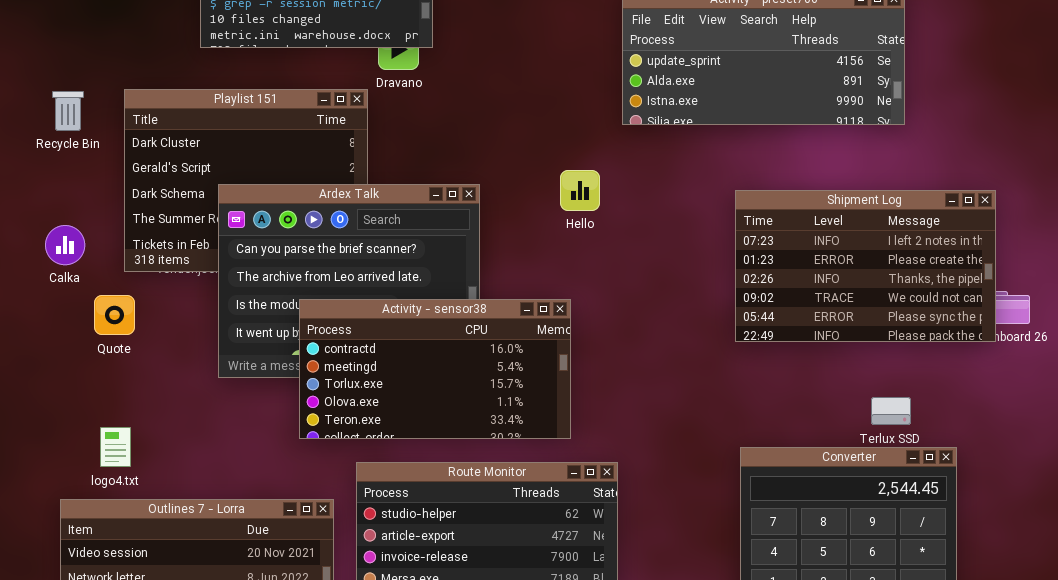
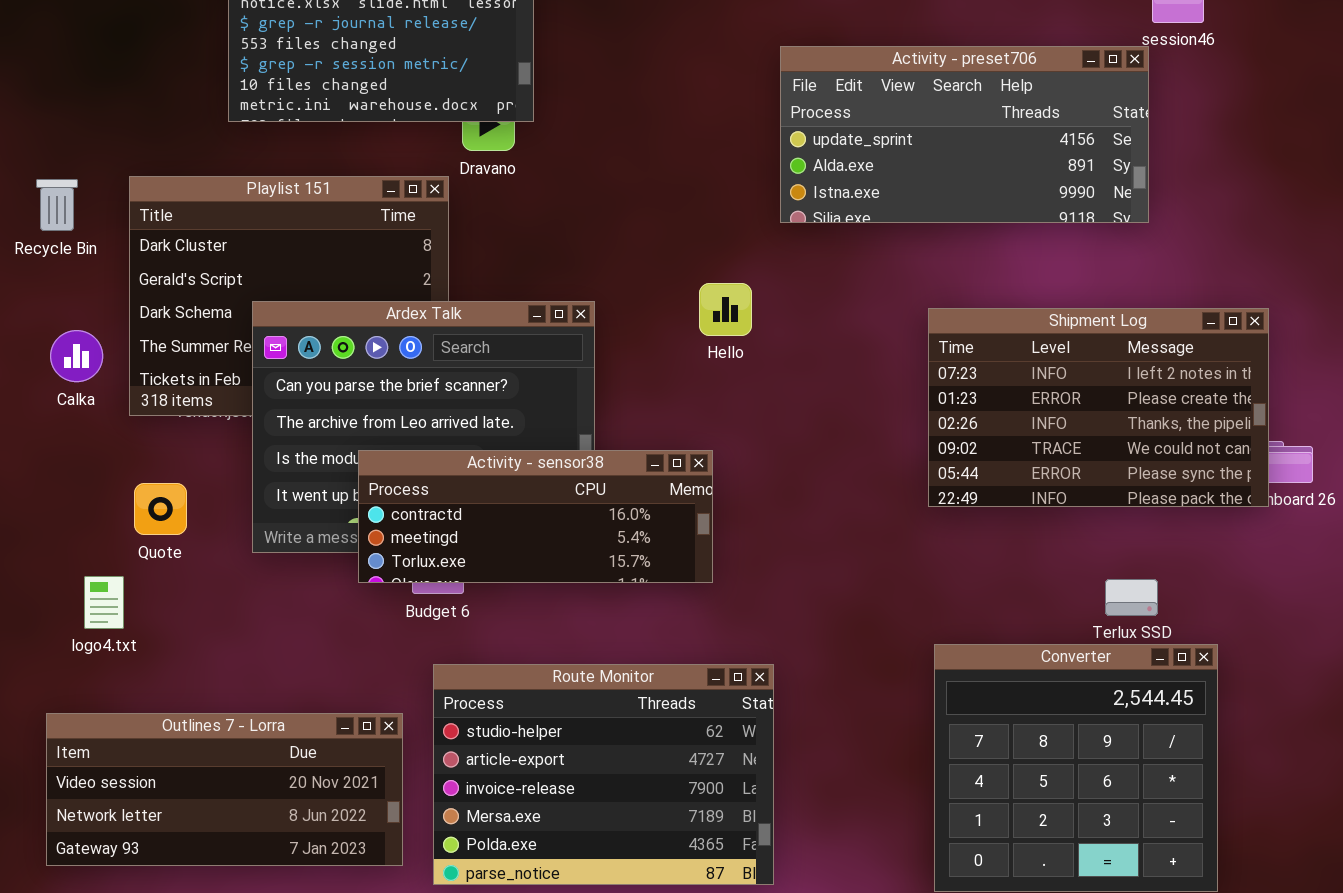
Calka: [45,225,85,265] -> [50,330,103,382], moved
Quote: [94,295,135,335] -> [134,483,187,535], moved
Activity - sensor38: [299,299,571,439] -> [358,450,713,583], resized
logo4.txt: [100,427,131,467] -> [84,576,124,629], moved

